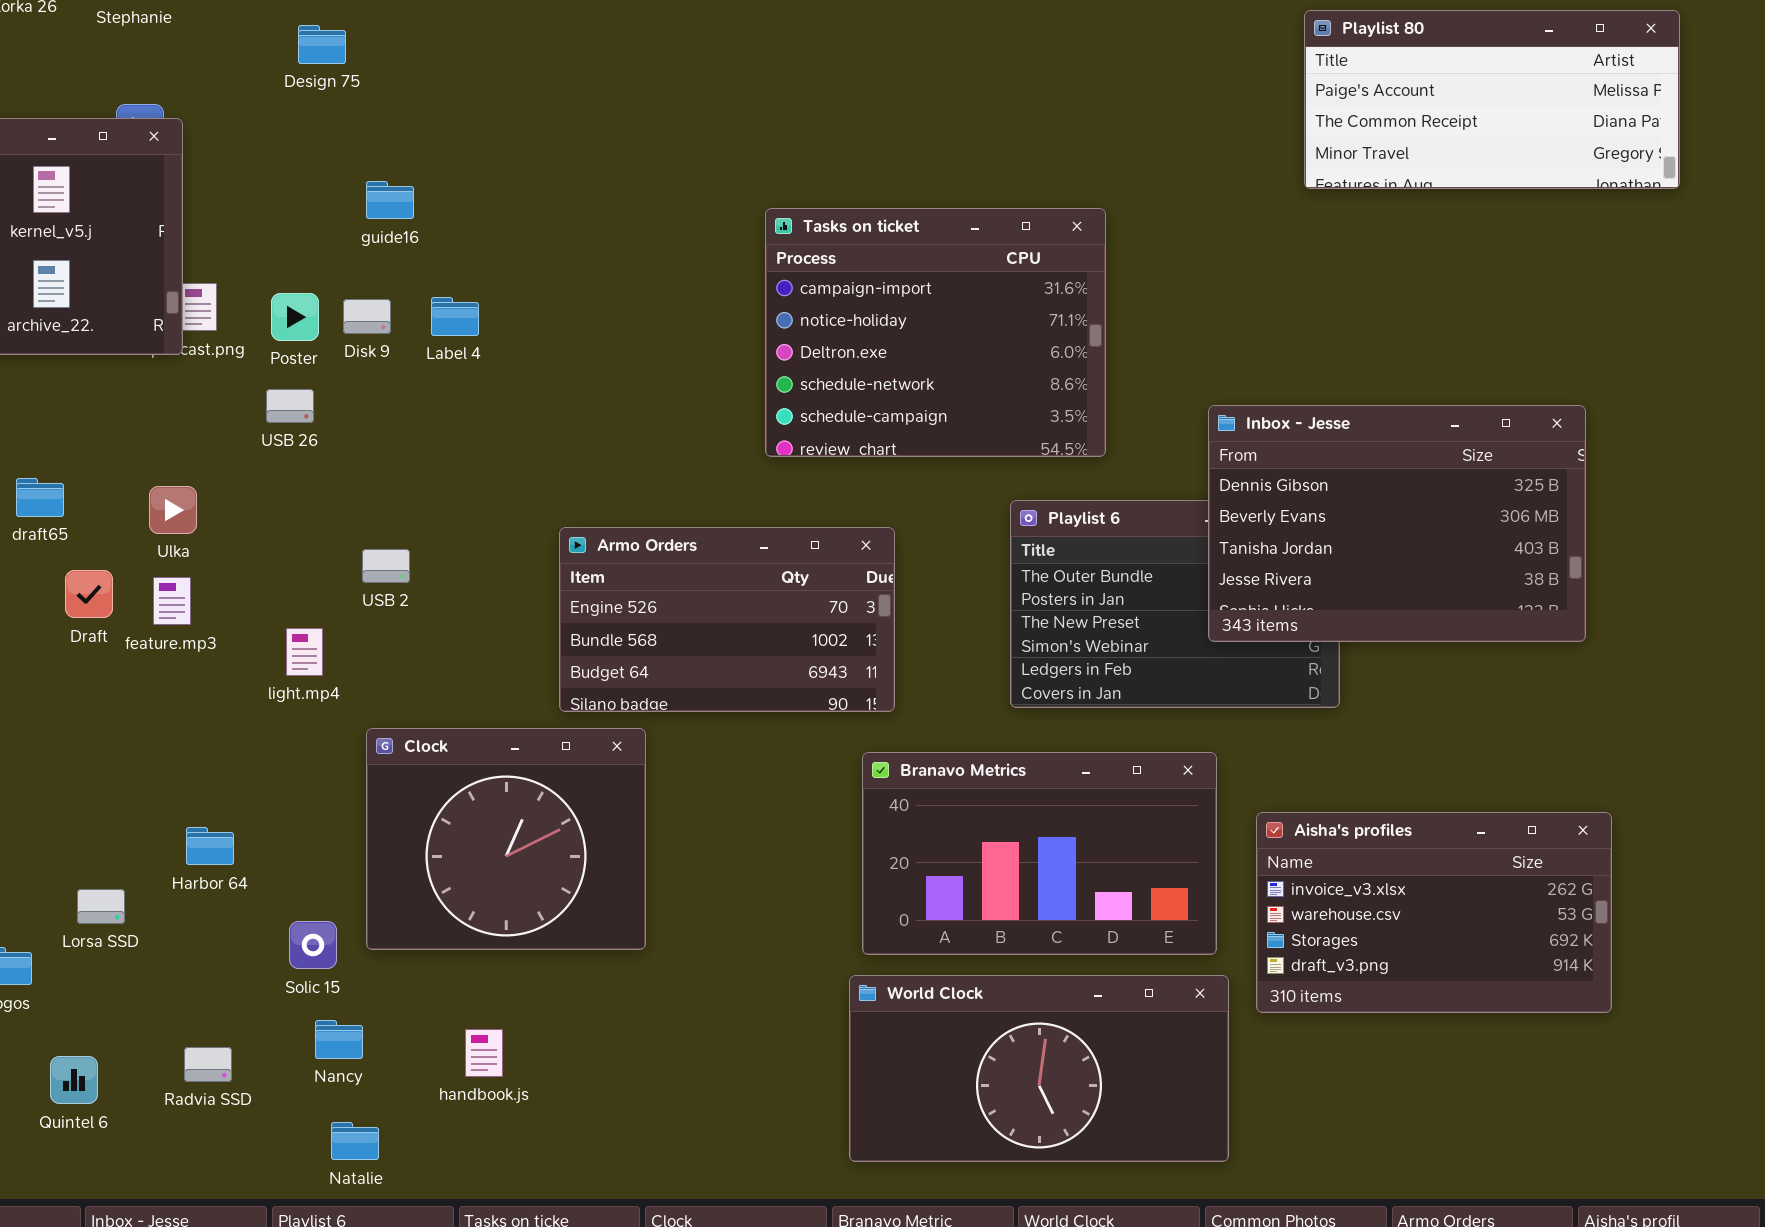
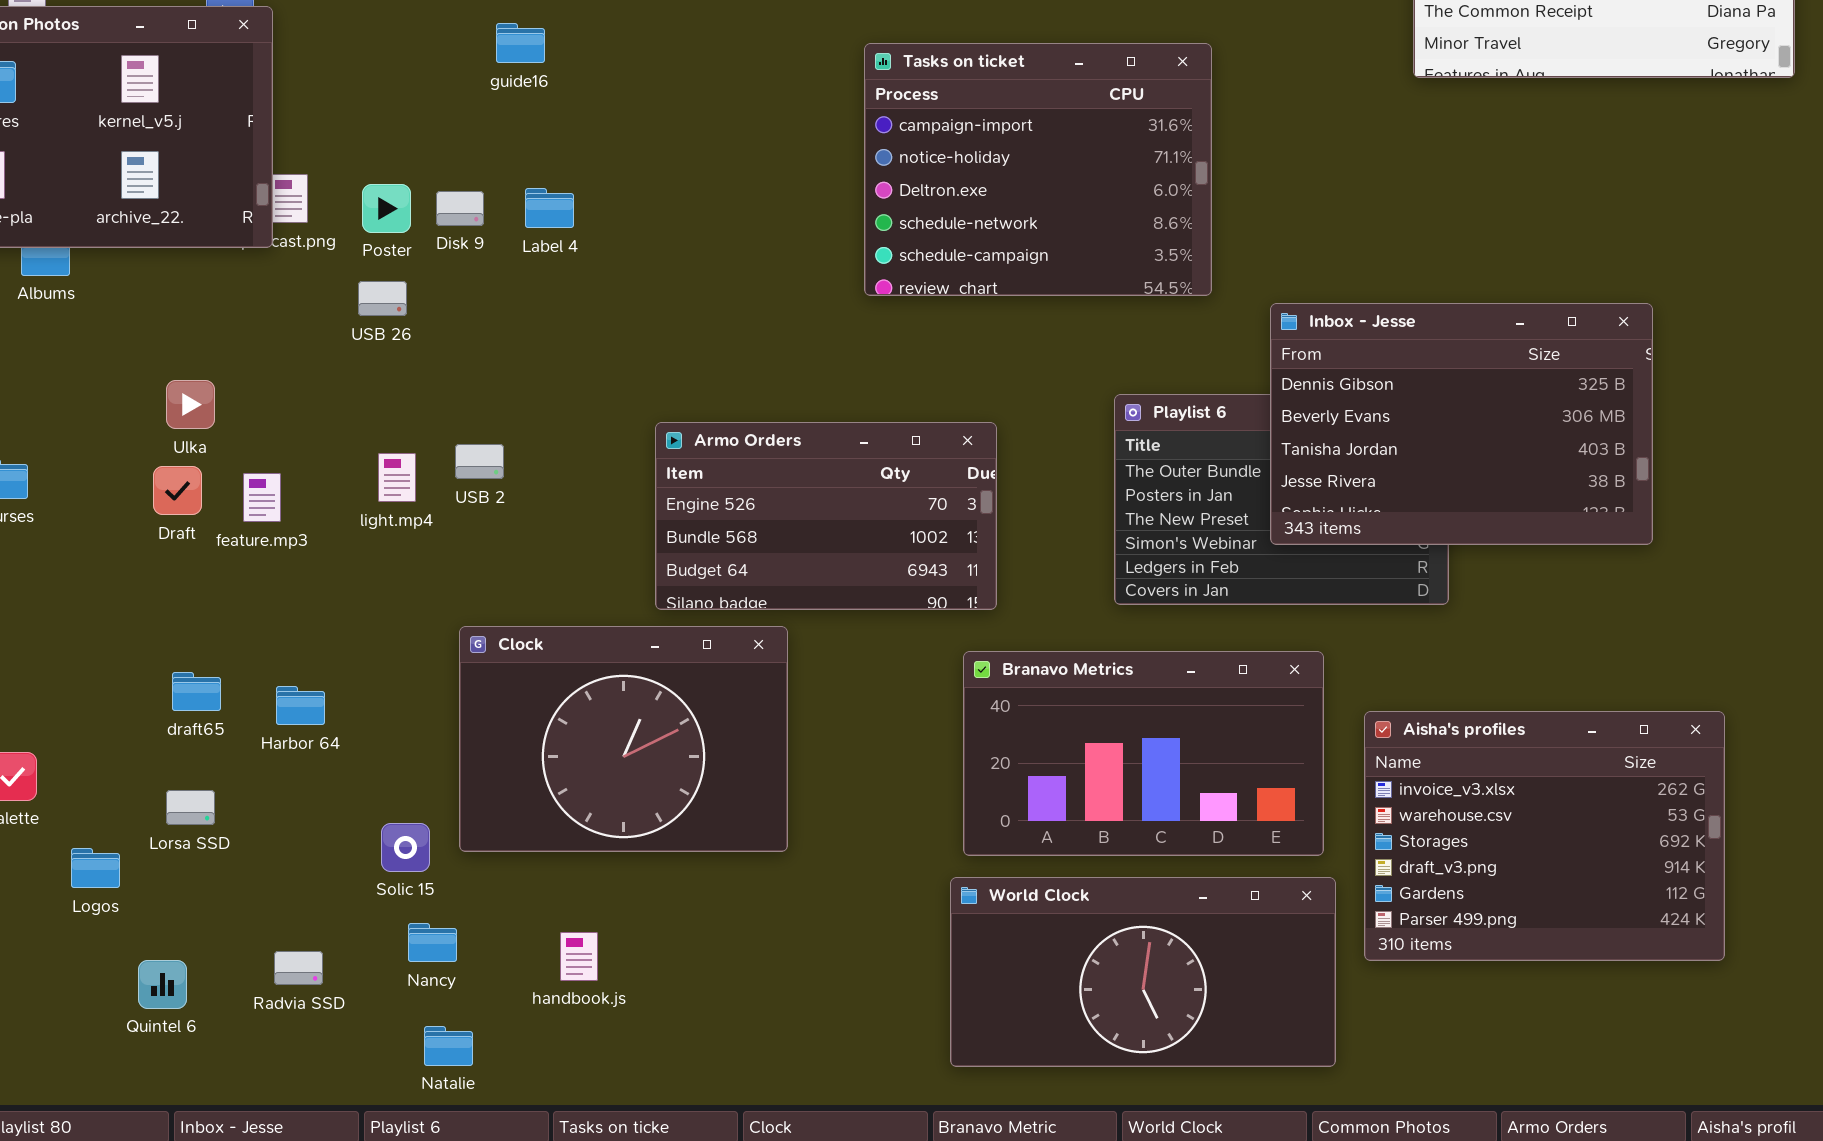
guide16: [366,181,414,219] -> [496,23,545,63], moved
Tasks on ticket: [765,208,1106,457] -> [864,43,1212,296], moved
Inbox - Jesse: [1208,405,1586,642] -> [1270,303,1653,545], moved
draft65: [16,478,64,517] -> [172,672,221,711], moved
Ulka: [149,486,197,534] -> [166,380,215,429], moved
light.mp4: [286,628,323,676] -> [378,453,416,502], moved
Clock: [366,728,646,950] -> [459,626,788,852], resized
Aisha's profiles: [1256,812,1612,1013] -> [1364,711,1725,961], resized
Harbor 64: [186,827,234,865] -> [276,686,325,725], moved

